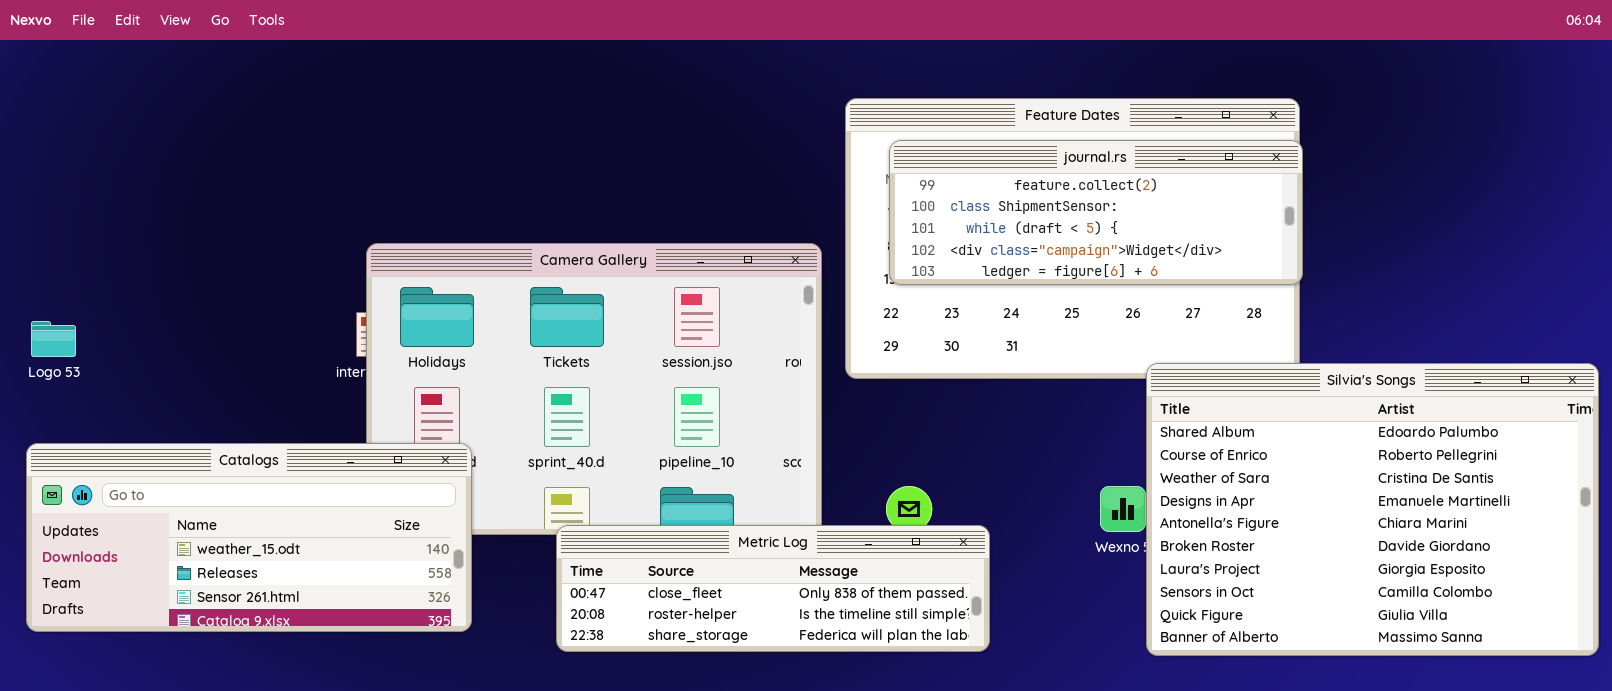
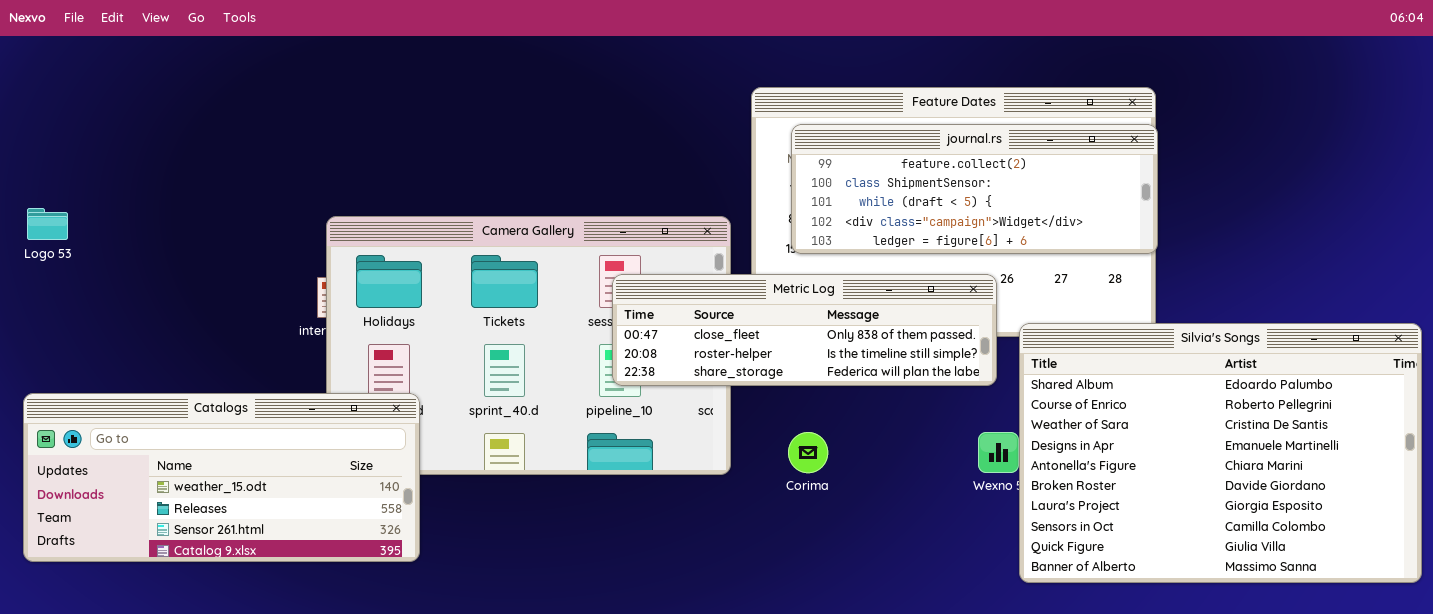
Logo 53: [31,321,76,357] -> [27,208,68,240], moved
Metric Log: [556,525,990,652] -> [612,274,997,386], moved

